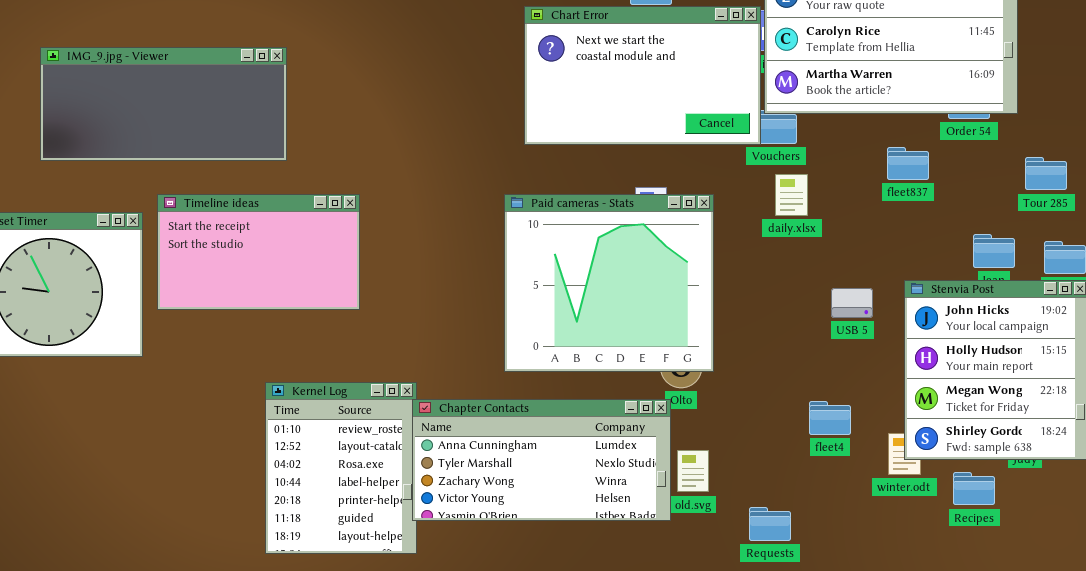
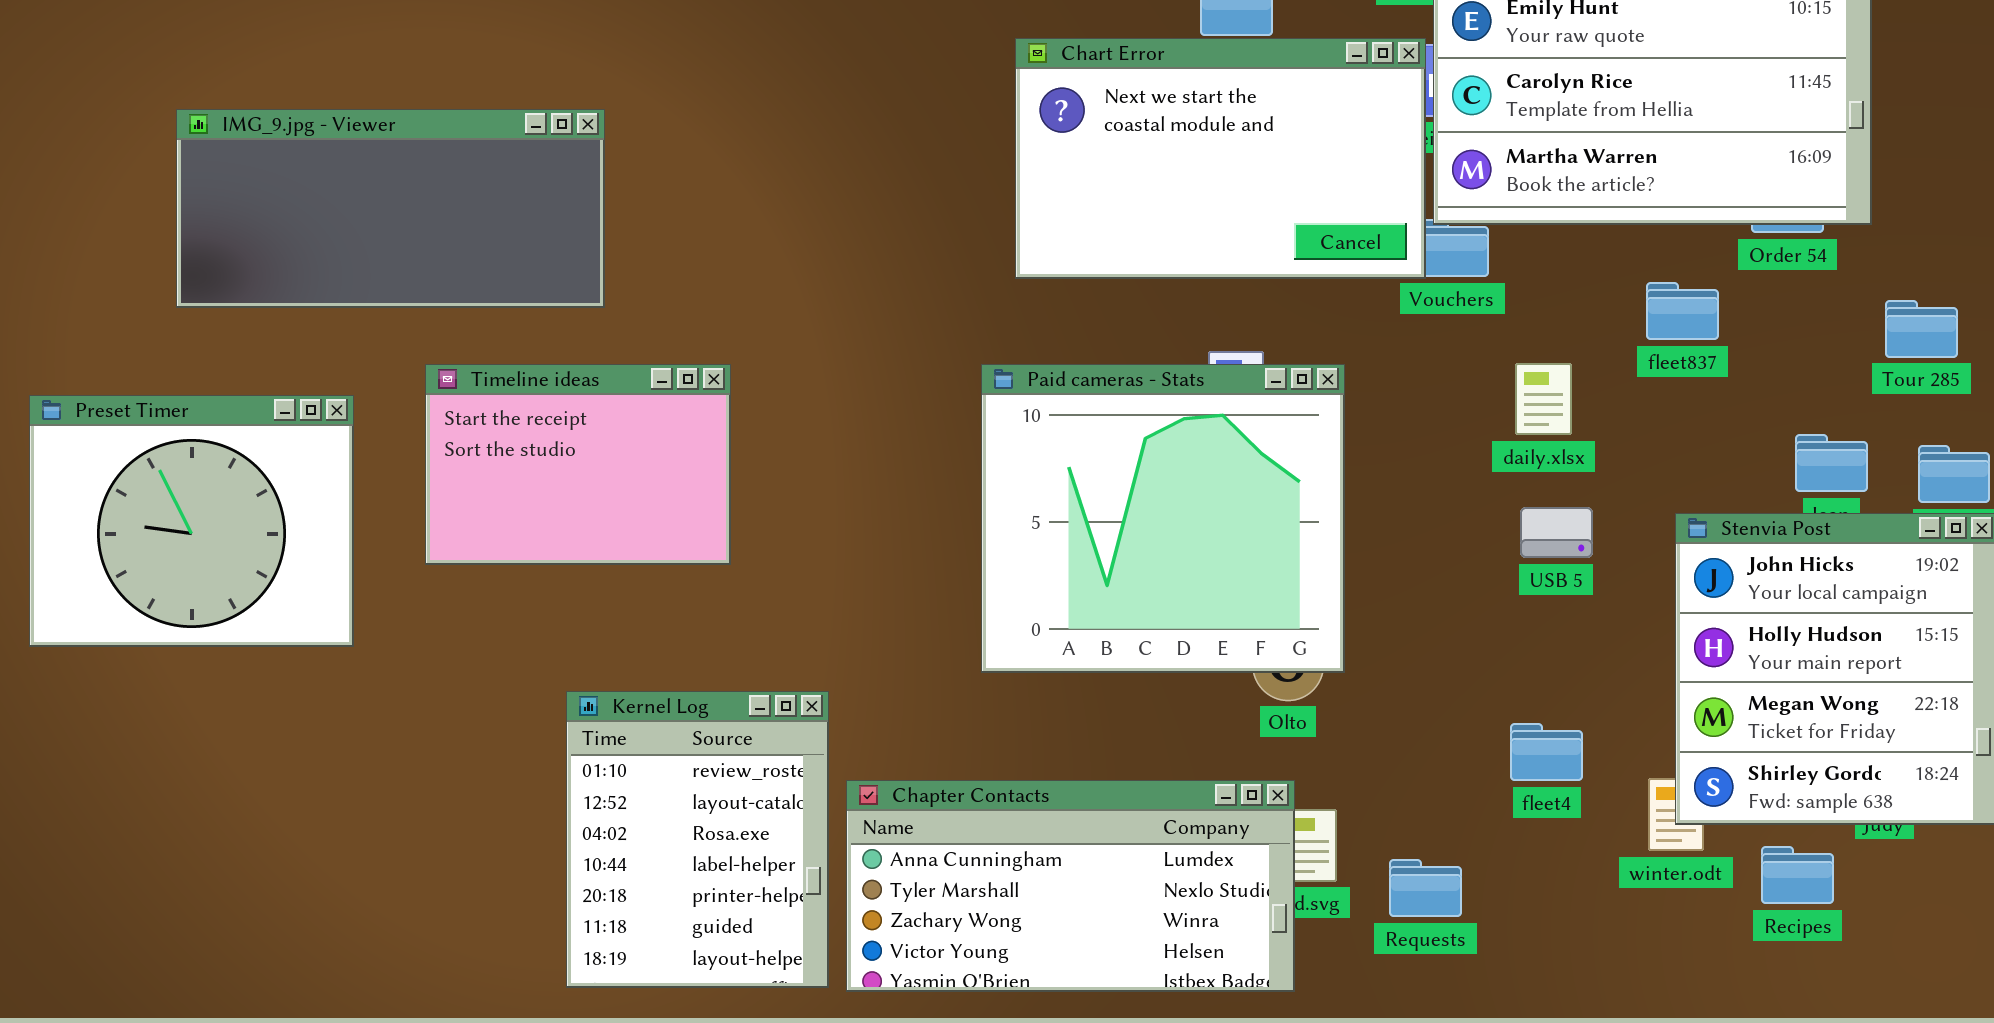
daily.xlsx: [775,174,808,216] -> [1515,363,1572,435], moved
Timeline ideas: [157,194,360,310] -> [425,364,731,565], resized
USB 5: [831,288,873,318] -> [1520,507,1593,558], moved
Chapter Contacts: [412,399,671,521] -> [846,780,1295,992], moved
Requests: [749,507,791,541] -> [1389,859,1462,917], moved

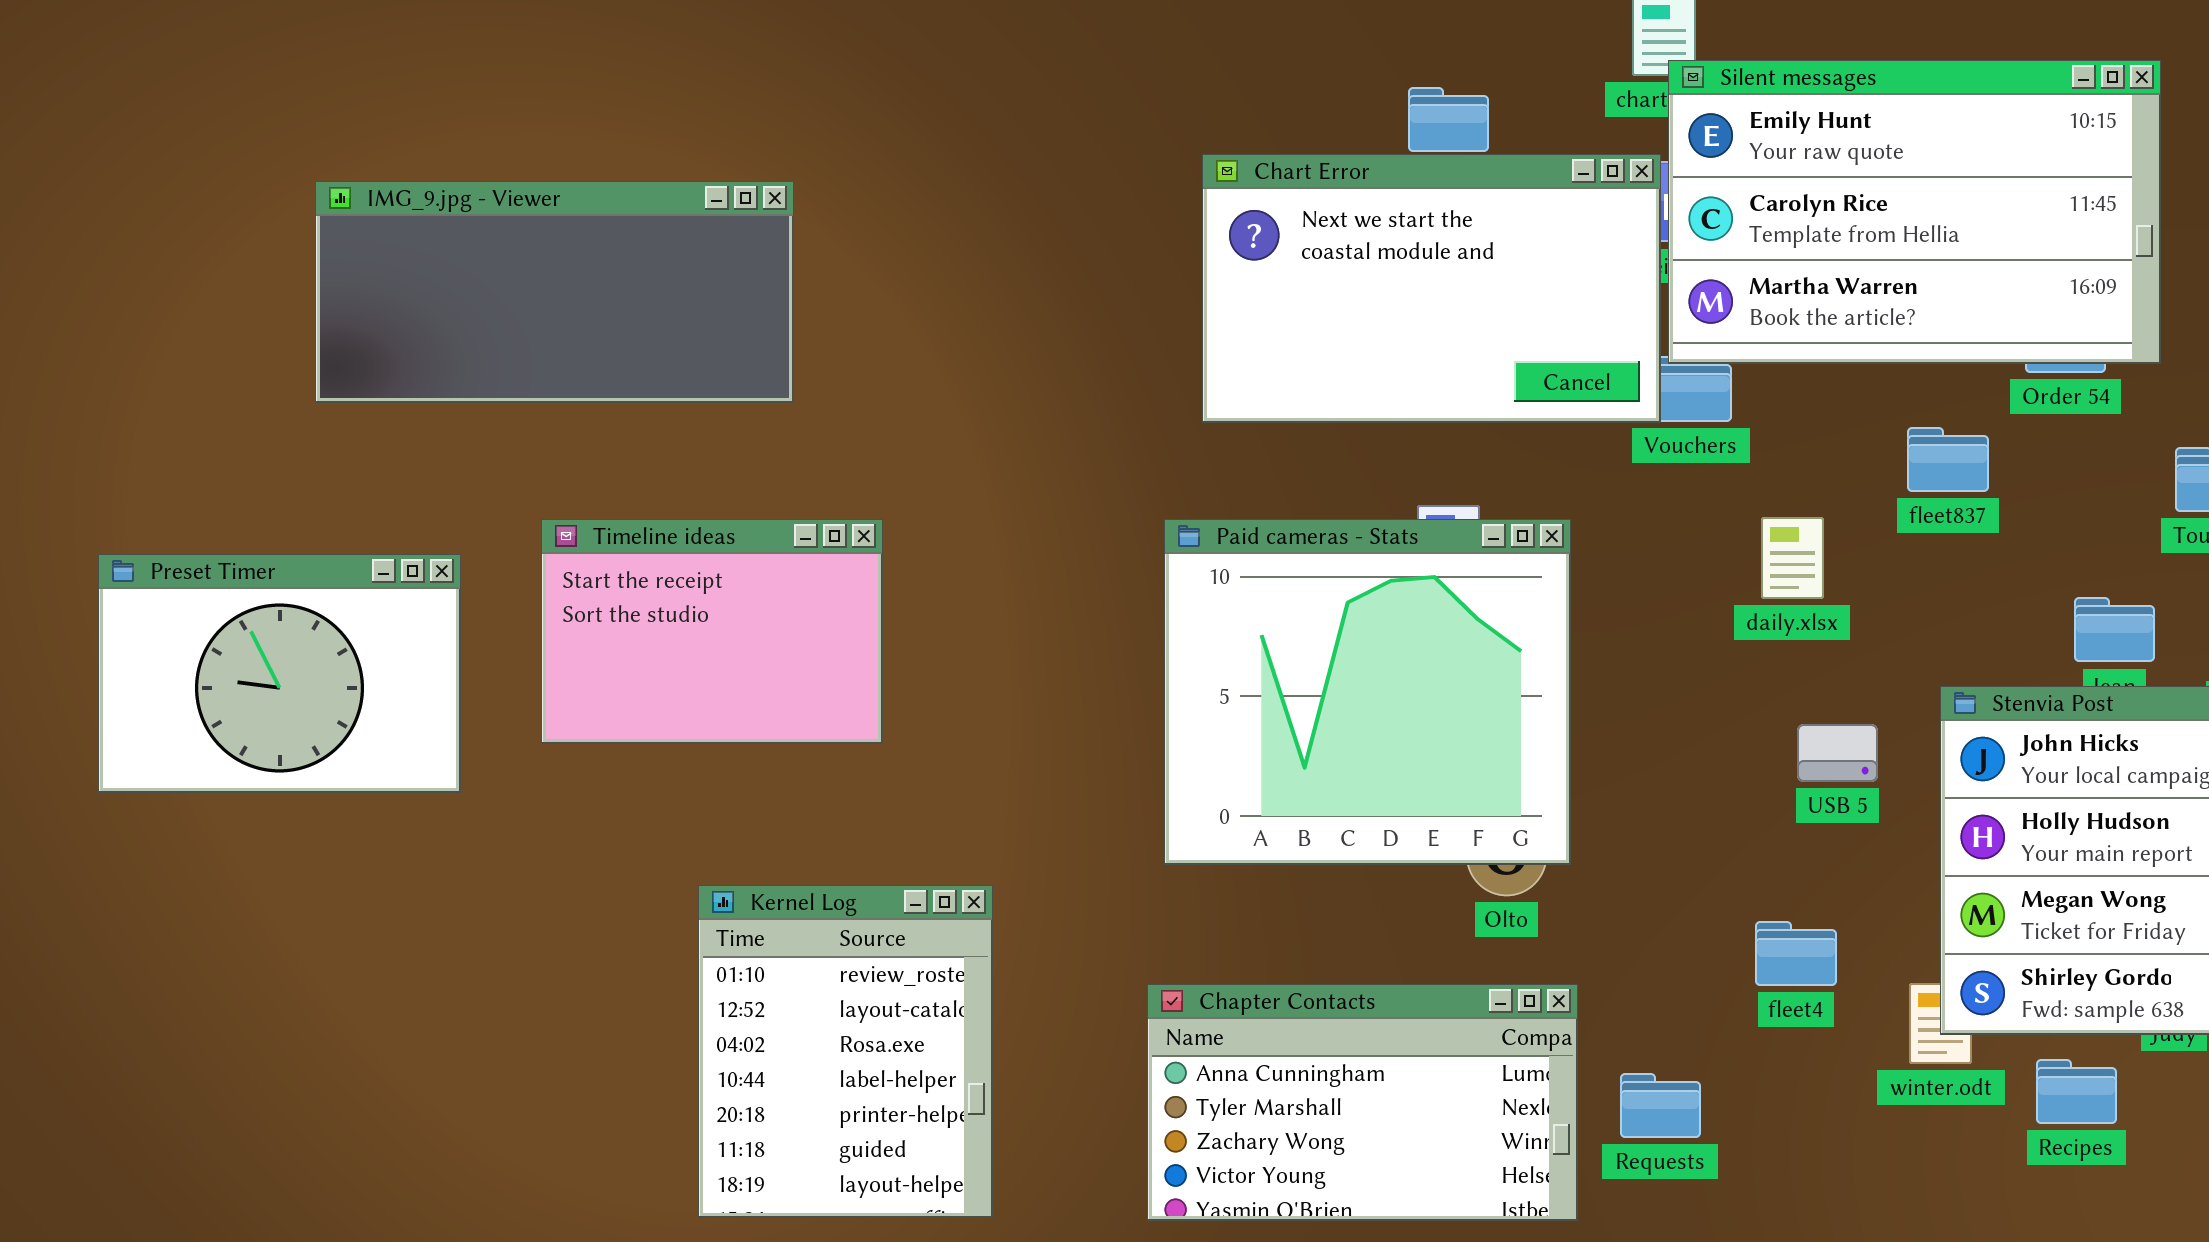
IMG_9.jpg - Viewer: [176,109,605,308] -> [315,181,794,403], moved
Preset Timer: [29,395,354,647] -> [98,554,461,793], resized
USB 5: [1520,507,1593,558] -> [1797,724,1878,782], moved
Chapter Contacts: [846,780,1295,992] -> [1147,984,1578,1221], moved, resized

